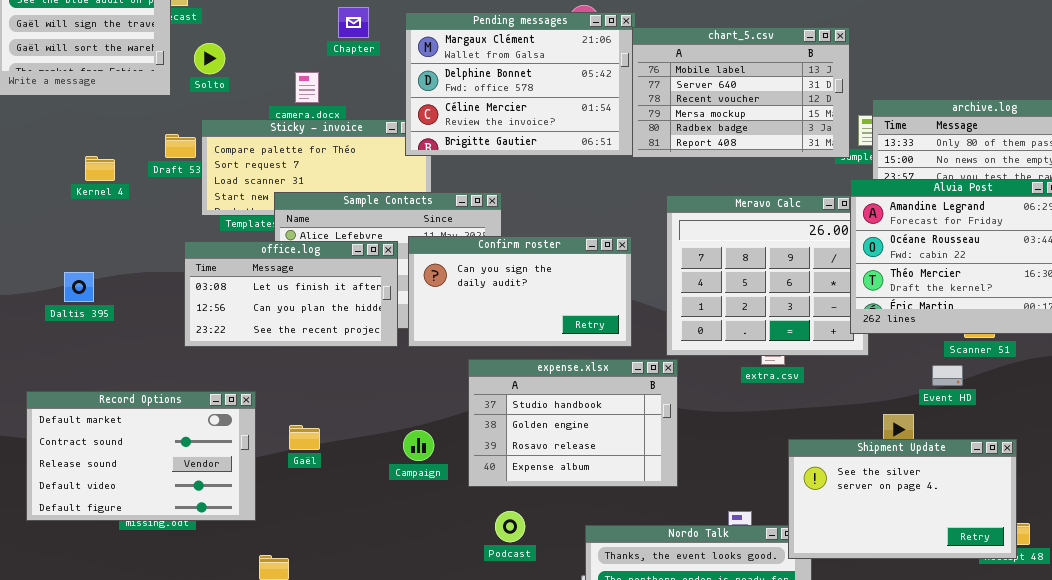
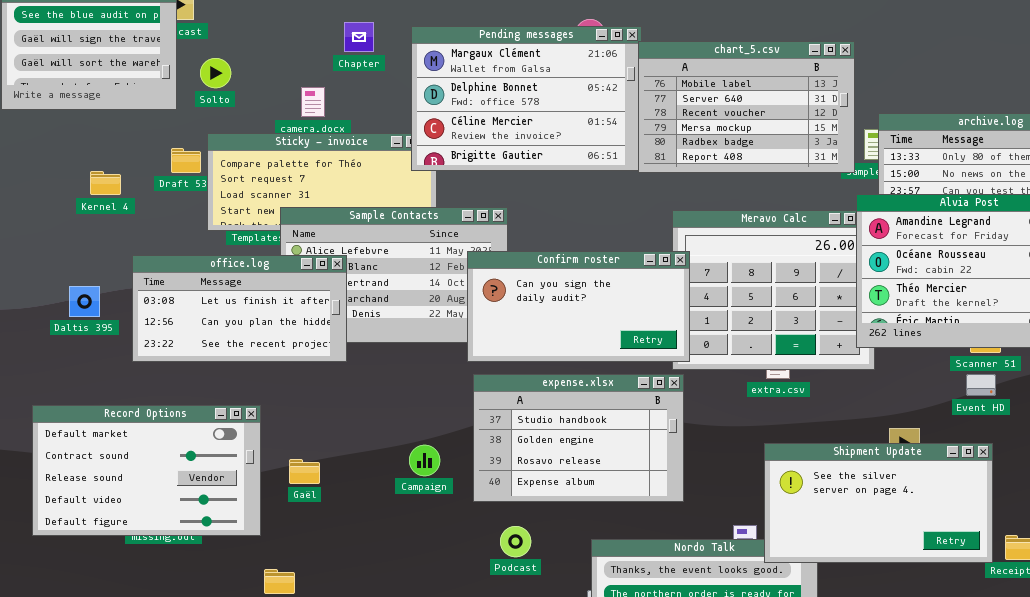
Confirm roster: [408,236,632,347] -> [467,251,690,362], moved
office.log: [184,241,398,347] -> [132,255,347,362], moved
Event HD: [932,365,963,386] -> [966,374,996,396], moved
Gaël: [289,425,320,450] -> [289,459,320,484], moved
Shipment Update: [788,439,1017,559] -> [764,443,993,563], moved

